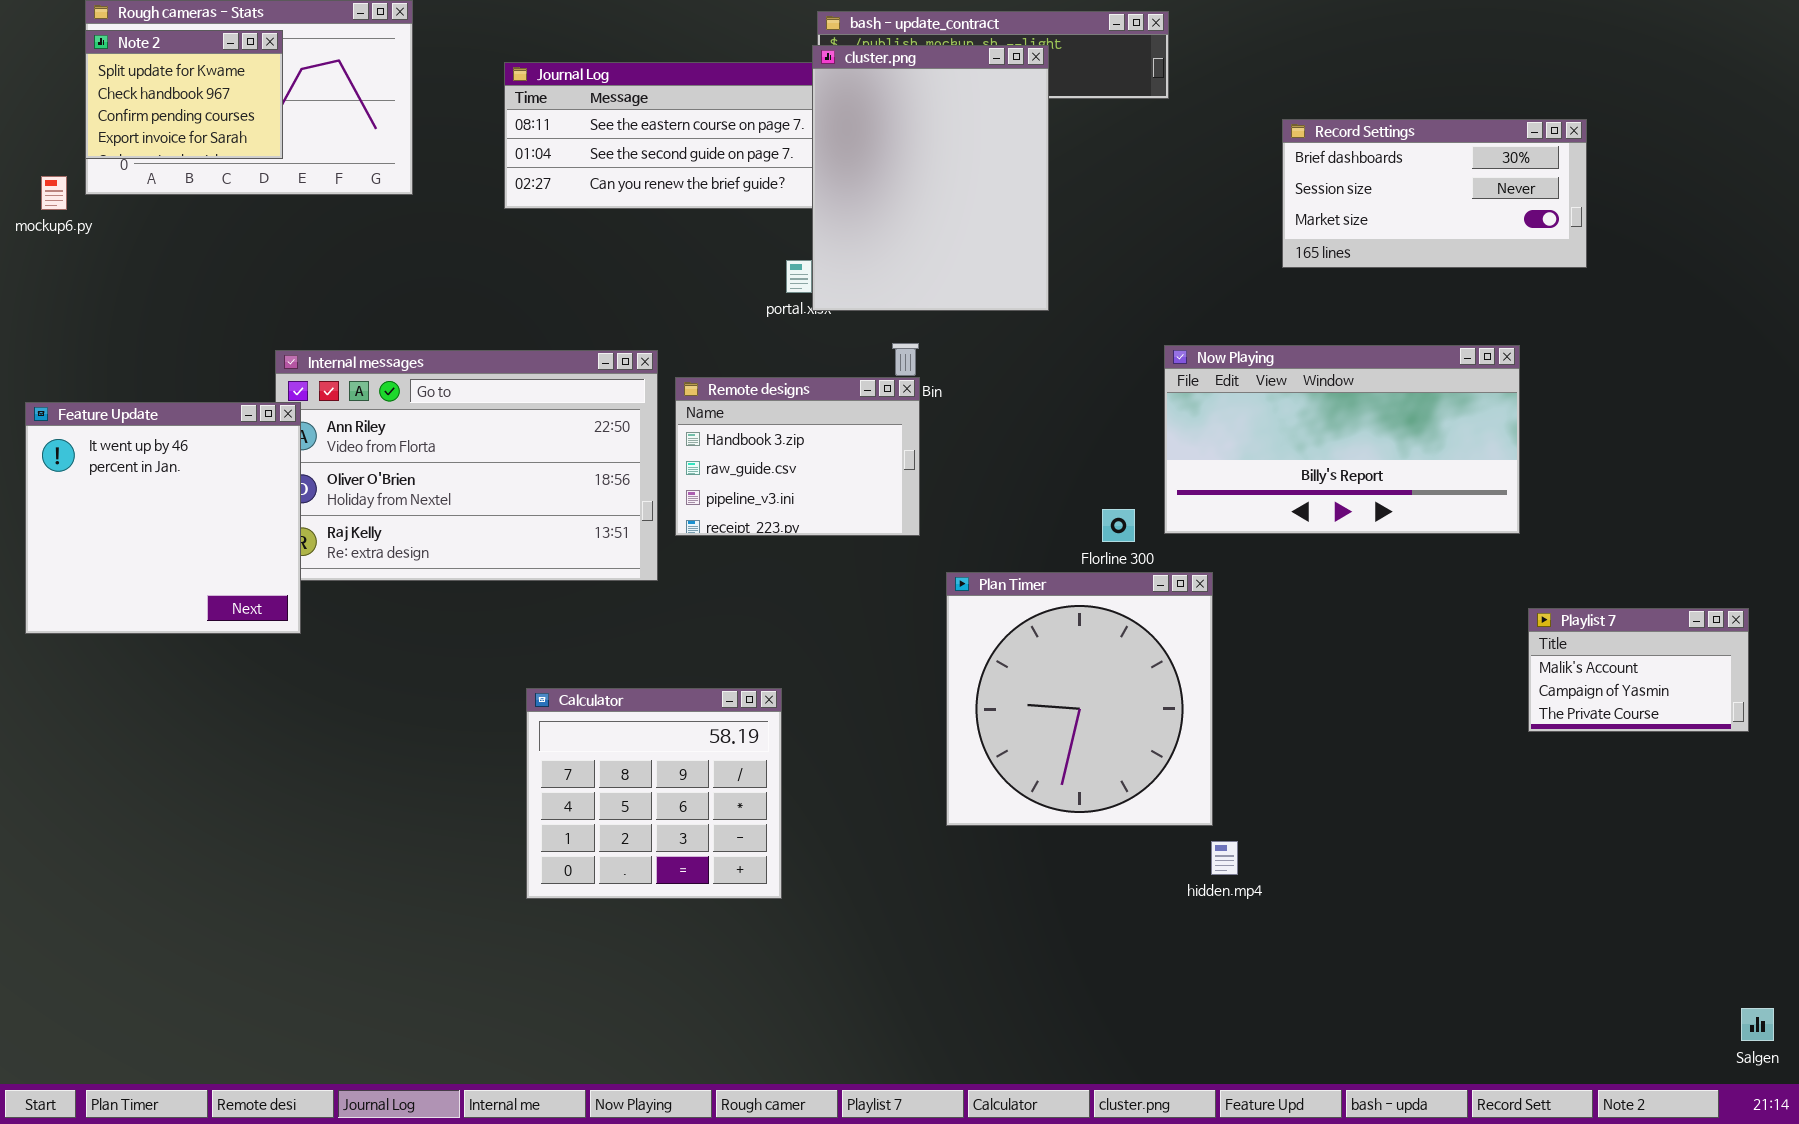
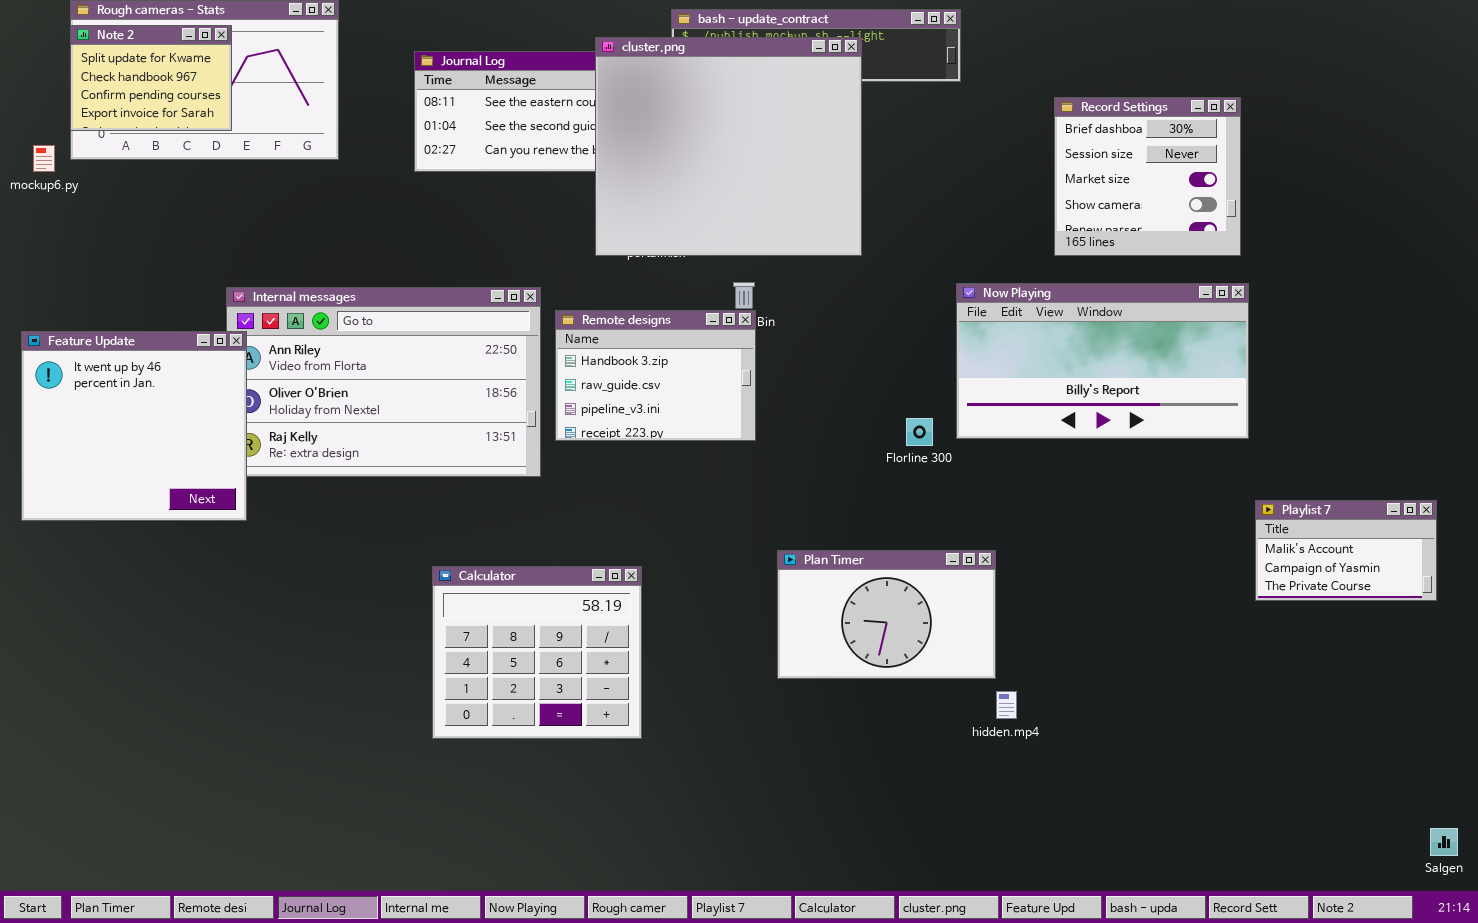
cluster.png: [812,45,1049,311] -> [595,37,862,256], resized
Record Settings: [1282,119,1587,268] -> [1054,97,1241,256], resized
Plan Timer: [946,572,1213,826] -> [777,550,996,679], resized

